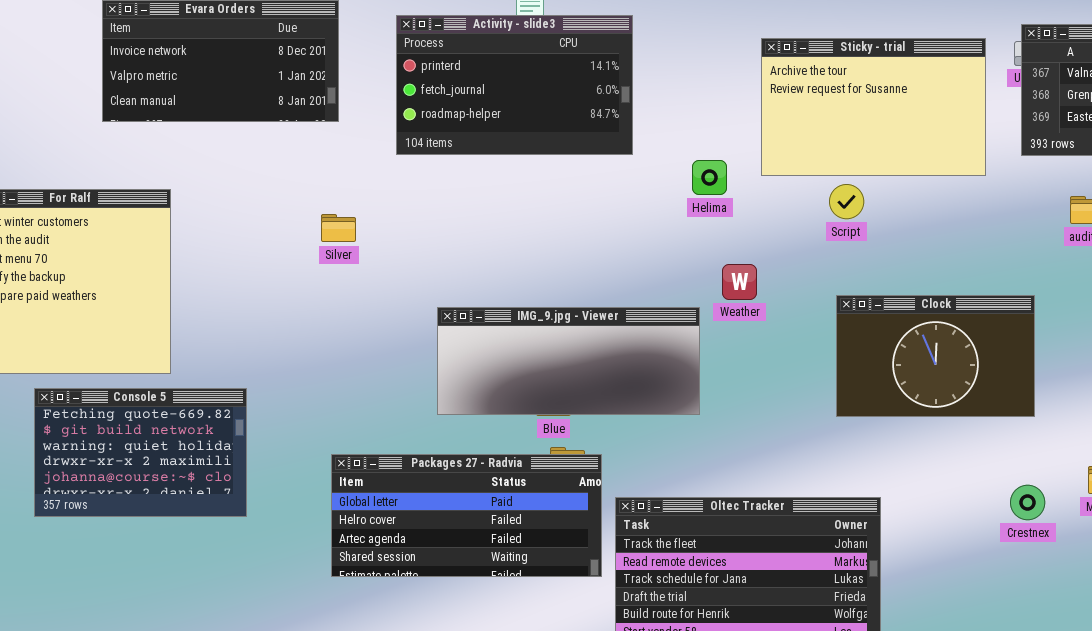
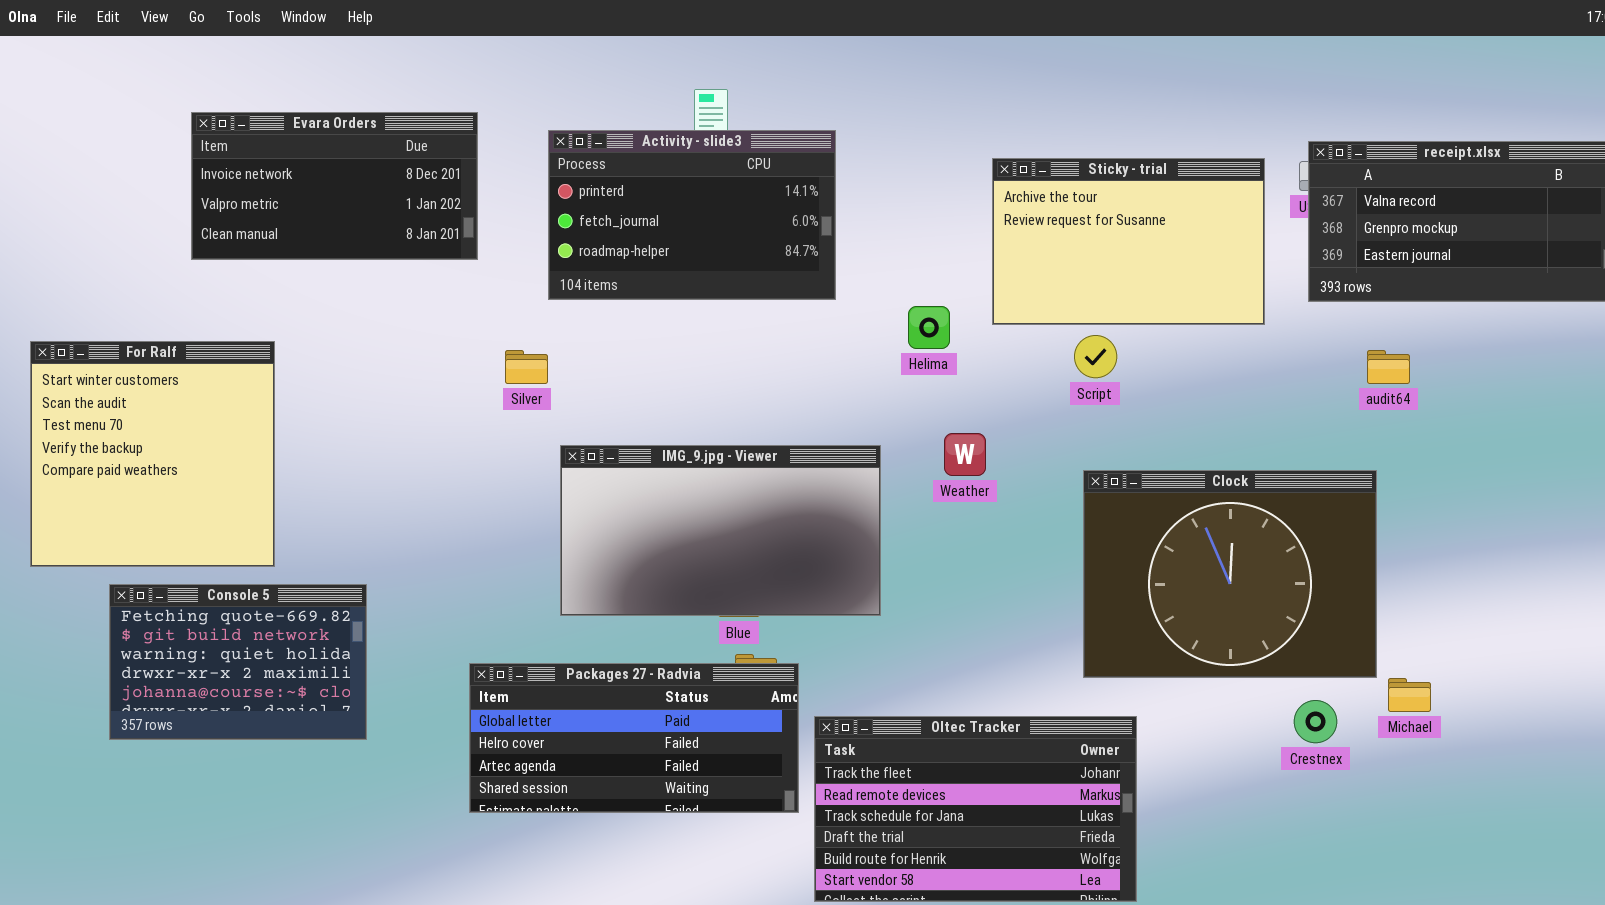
Silver: [321,214,356,242] -> [505,350,548,384], moved
Clock: [836,295,1035,417] -> [1083,470,1377,678], resized
IMG_9.jpg - Viewer: [437,307,700,415] -> [560,445,881,616], moved, resized

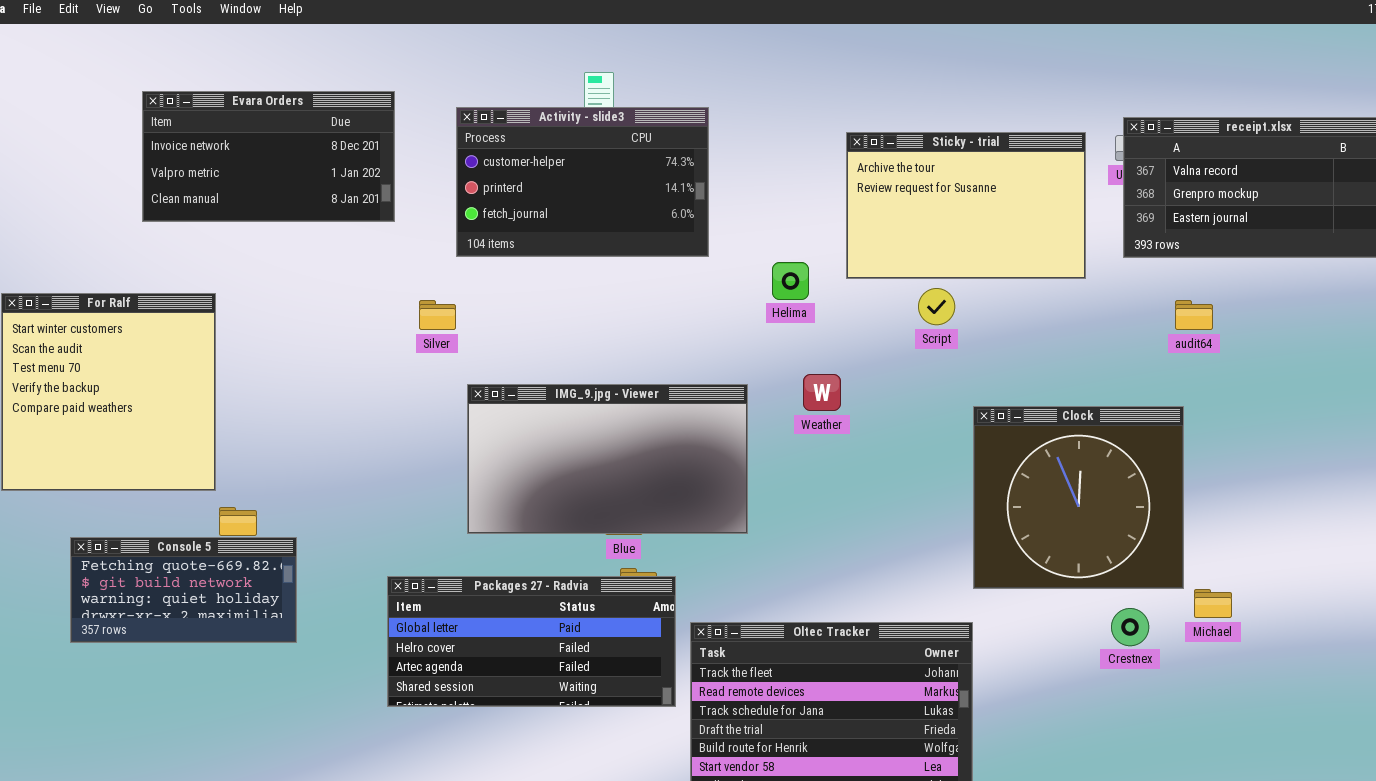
Activity - slide3: [548,130,836,300] -> [456,107,709,257], scrolled up 1 row
Clock: [1083,470,1377,678] -> [973,406,1184,589], resized
Console 5: [109,584,367,740] -> [70,537,297,643], resized

